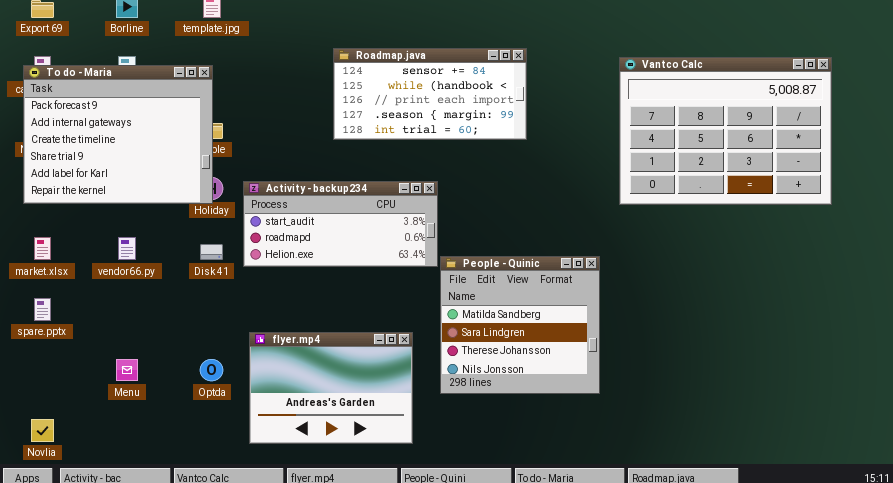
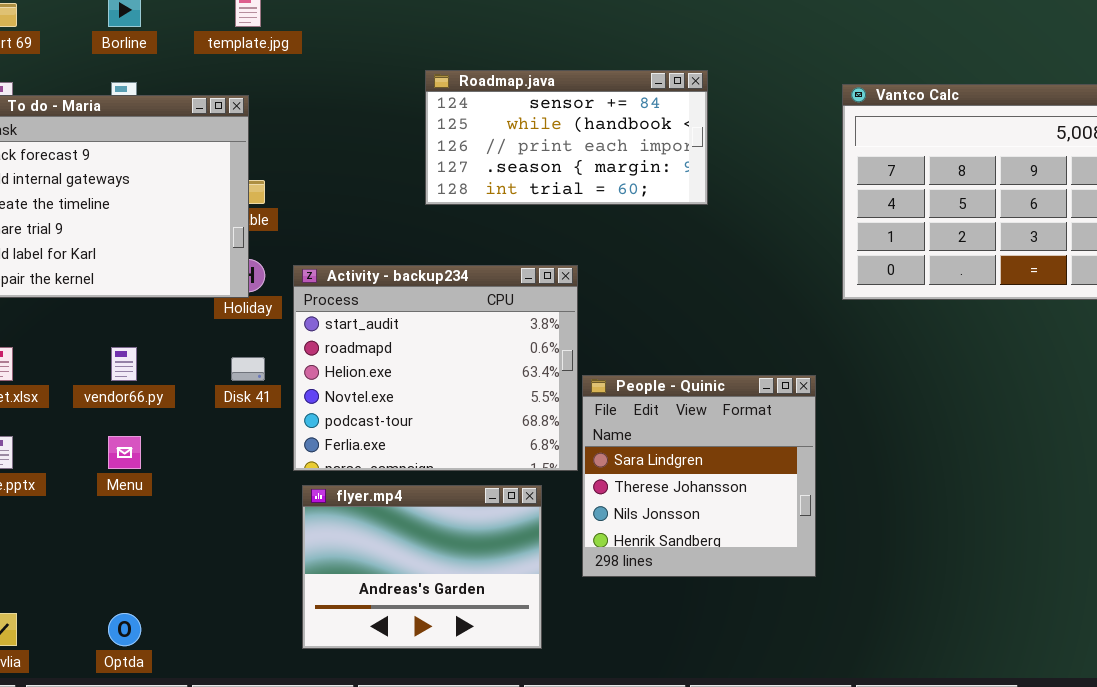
Activity - backup234: [243,181,438,267] -> [293,265,578,471], resized
People - Quinic: [440,256,600,394] -> [582,375,816,577], scrolled down 1 row
Menu: [116,359,138,381] -> [108,436,141,469], moved
Optda: [200,359,223,381] -> [108,613,141,646], moved

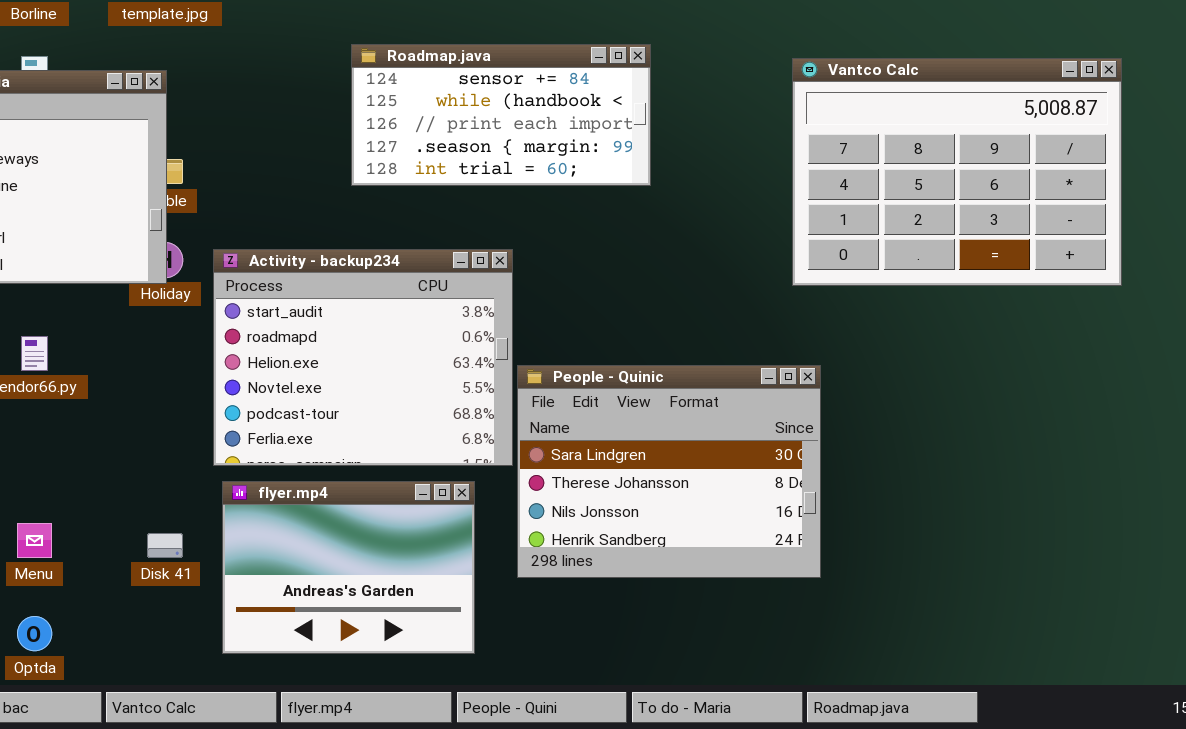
Disk 41: [231,357,265,381] -> [147,533,183,558], moved
People - Quinic: [582,375,816,577] -> [517,365,821,578], resized
Menu: [108,436,141,469] -> [17,523,52,558], moved

